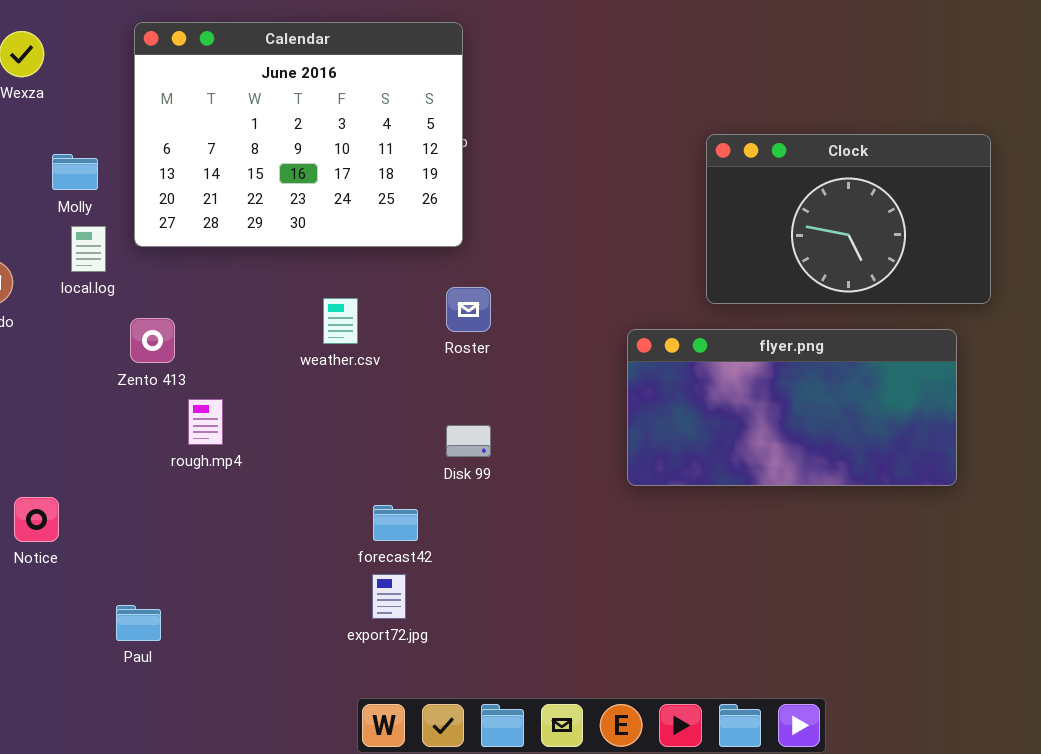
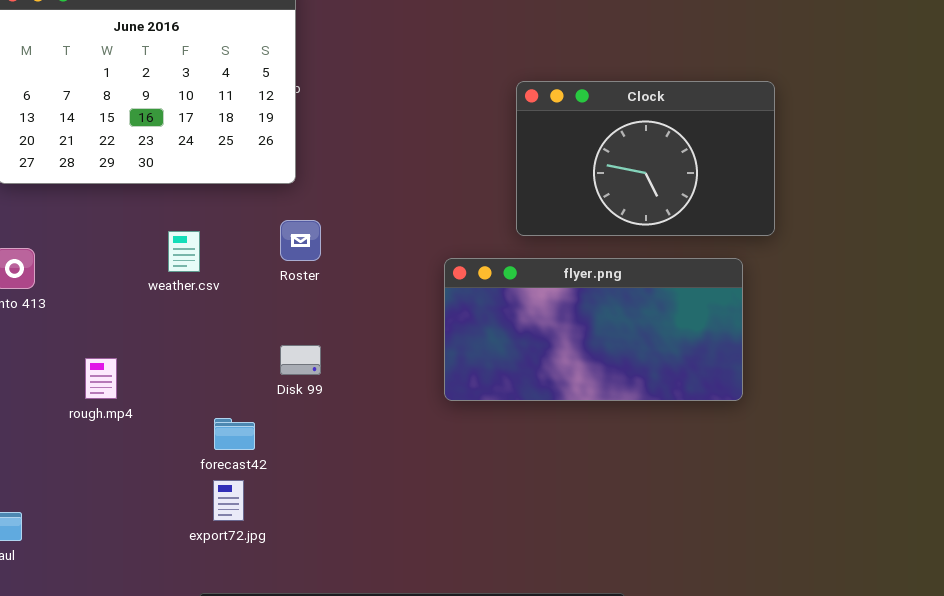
rough.mp4: [188,399,223,445] -> [85,358,117,399], moved

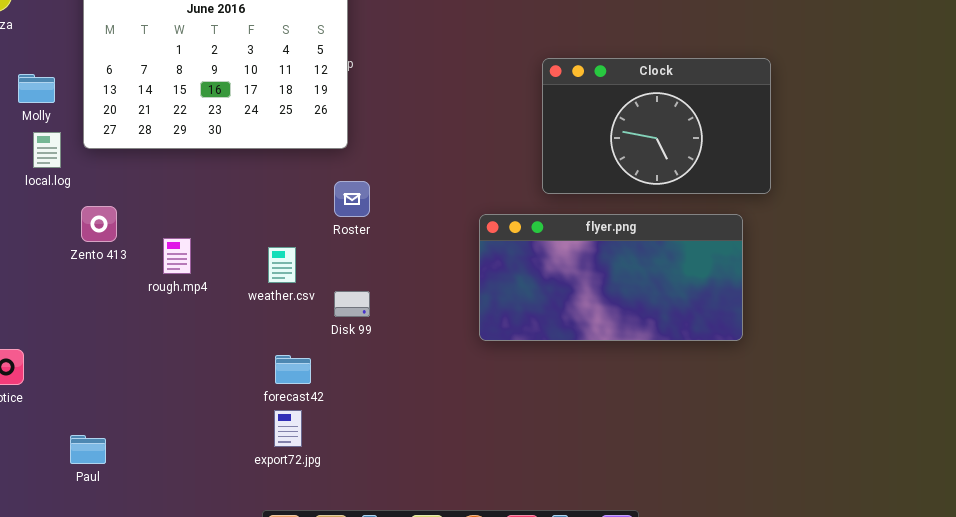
weather.csv: [168,231,200,272] -> [268,247,296,283], moved
rough.mp4: [85,358,117,399] -> [163,238,191,274], moved

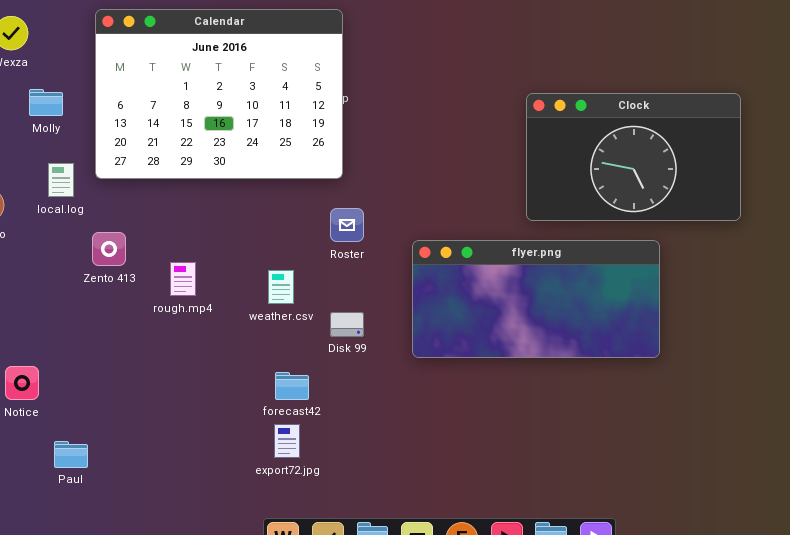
Molly: [18,74,55,103] -> [29,89,63,116], moved
flyer.png: [479,214,743,341] -> [412,240,660,358], moved
Paul: [70,435,106,464] -> [54,441,88,468], moved

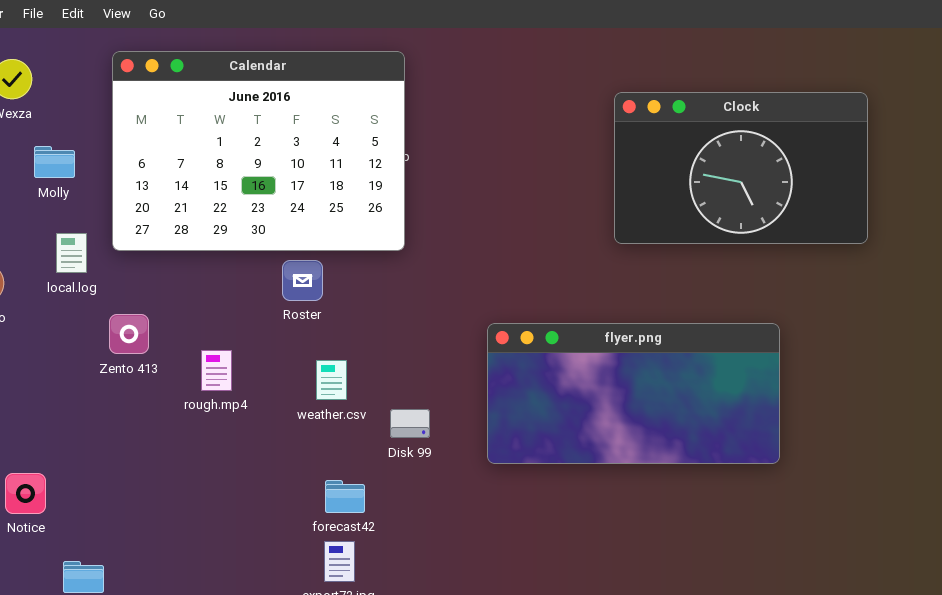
Clock: [526,93,741,221] -> [614,92,868,244], moved
Roster: [330,208,364,242] -> [282,260,323,301], moved

